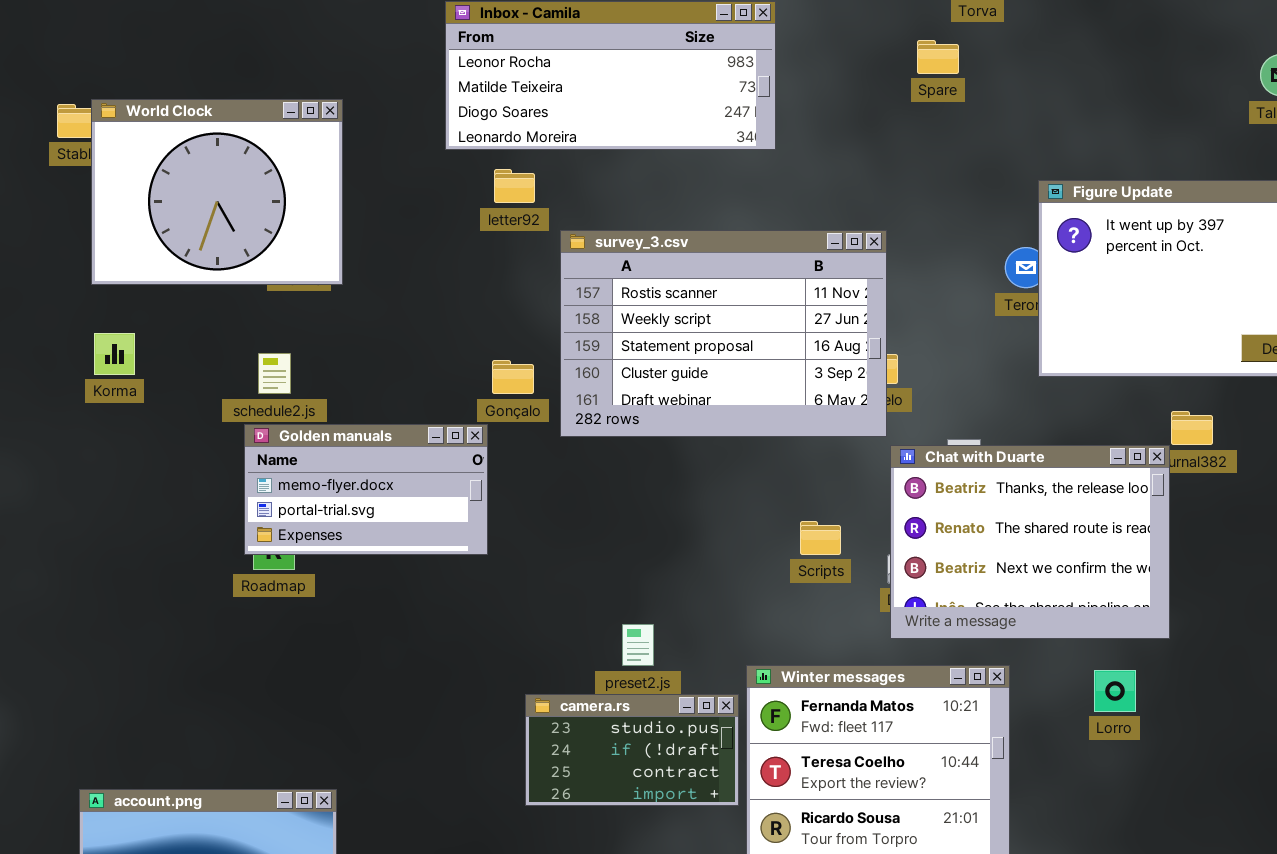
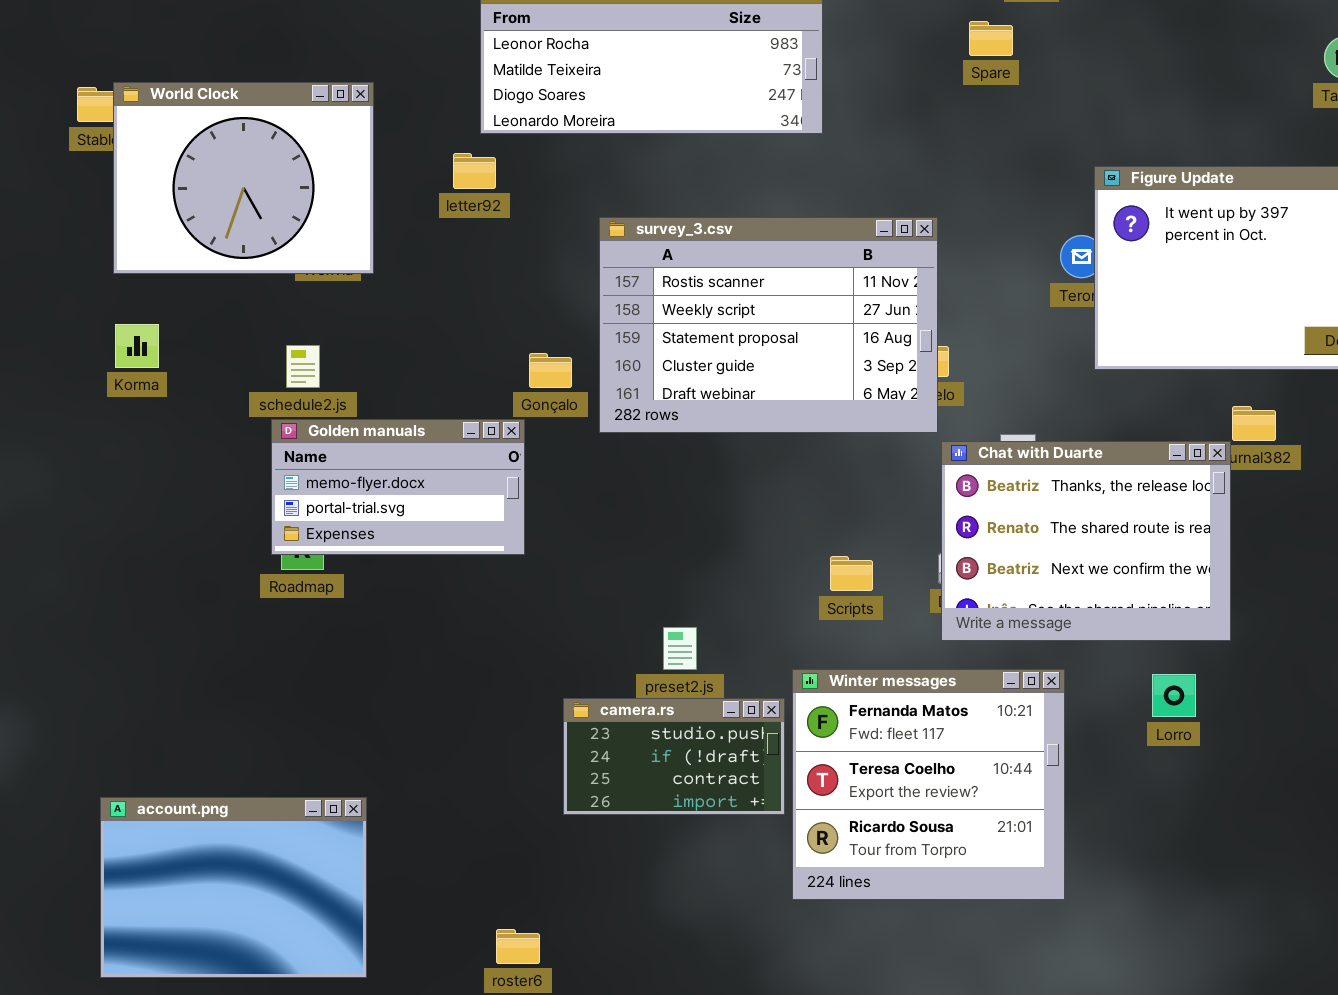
letter92: [494,169,535,203] -> [453,153,496,189], moved
Scripts: [800,521,841,555] -> [830,556,873,591], moved

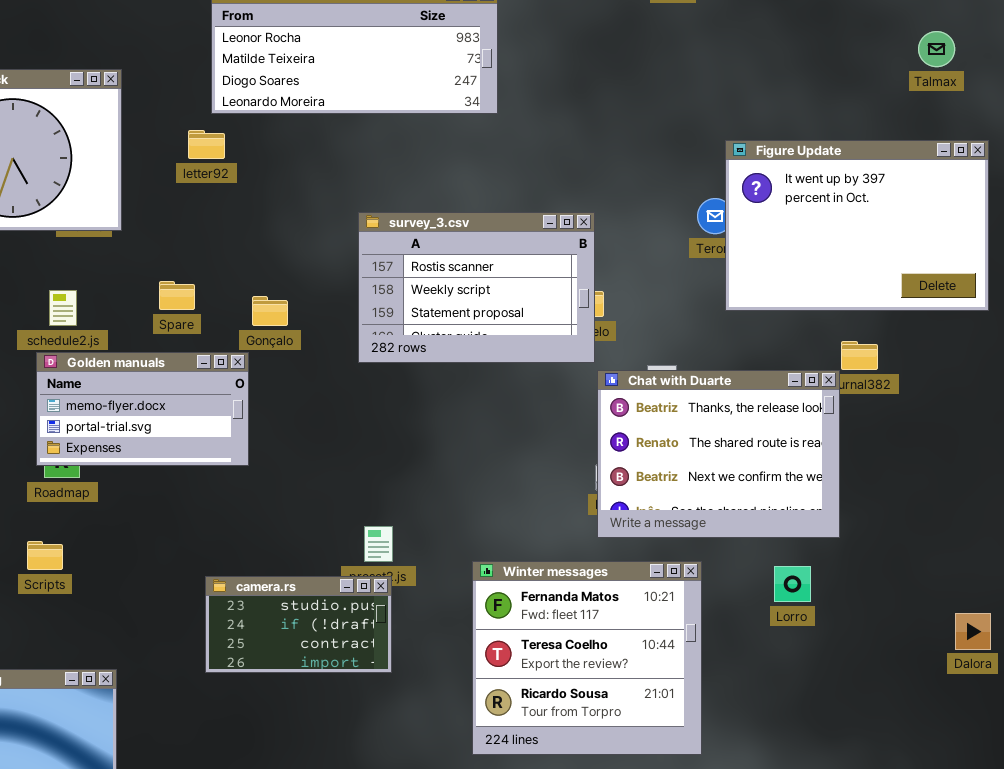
Spare: [969,21,1013,56] -> [159,281,195,310], moved
survey_3.csv: [599,217,938,433] -> [358,212,595,363], resized
Scripts: [830,556,873,591] -> [27,541,63,570], moved
camera.rs: [563,698,785,815] -> [205,576,392,673], moved

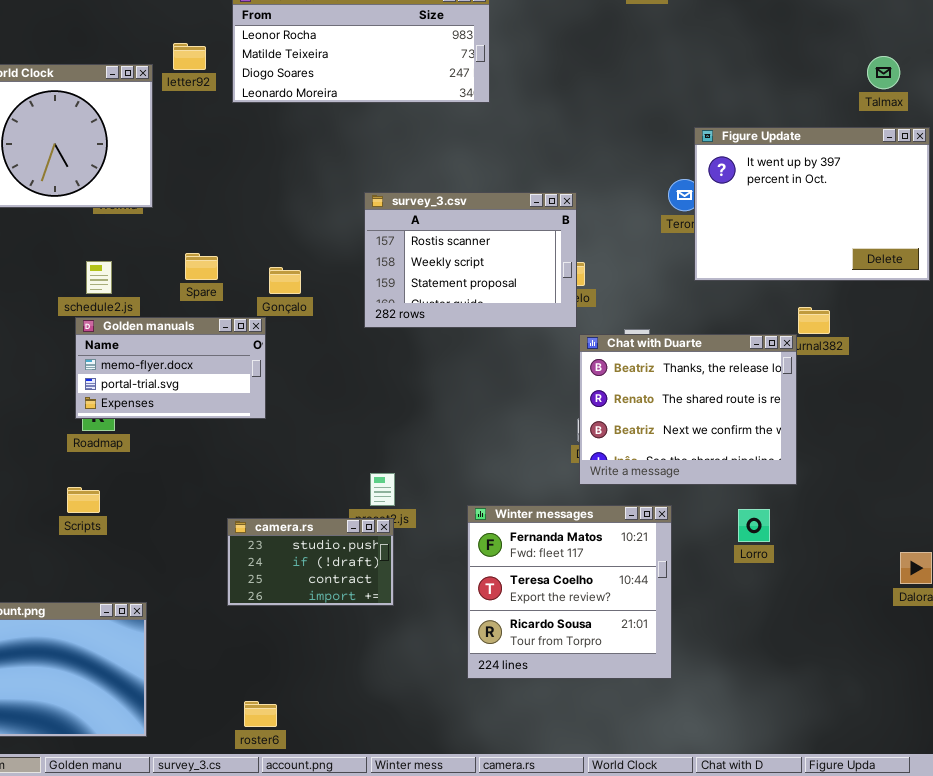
Talmax: [918,31,955,67] -> [867,56,900,89], moved
letter92: [188,130,225,159] -> [173,43,206,70], moved

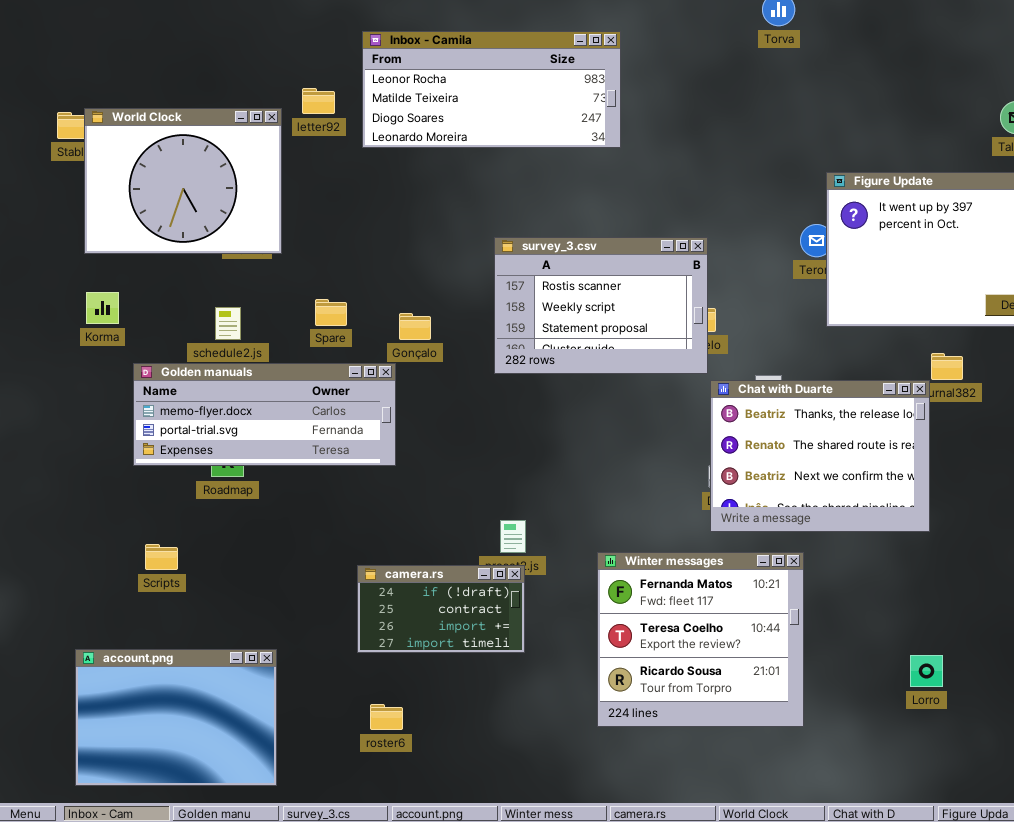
Golden manuals: [75,317,266,419] -> [133,363,396,466], resized
Scripts: [67,487,100,513] -> [145,544,178,570], moved
Lorro: [738,509,770,542] -> [910,655,943,687], moved
camera.rs: [227,518,394,606] -> [357,565,525,653], scrolled down 1 row
roster6: [244,701,277,727] -> [370,704,403,730], moved

